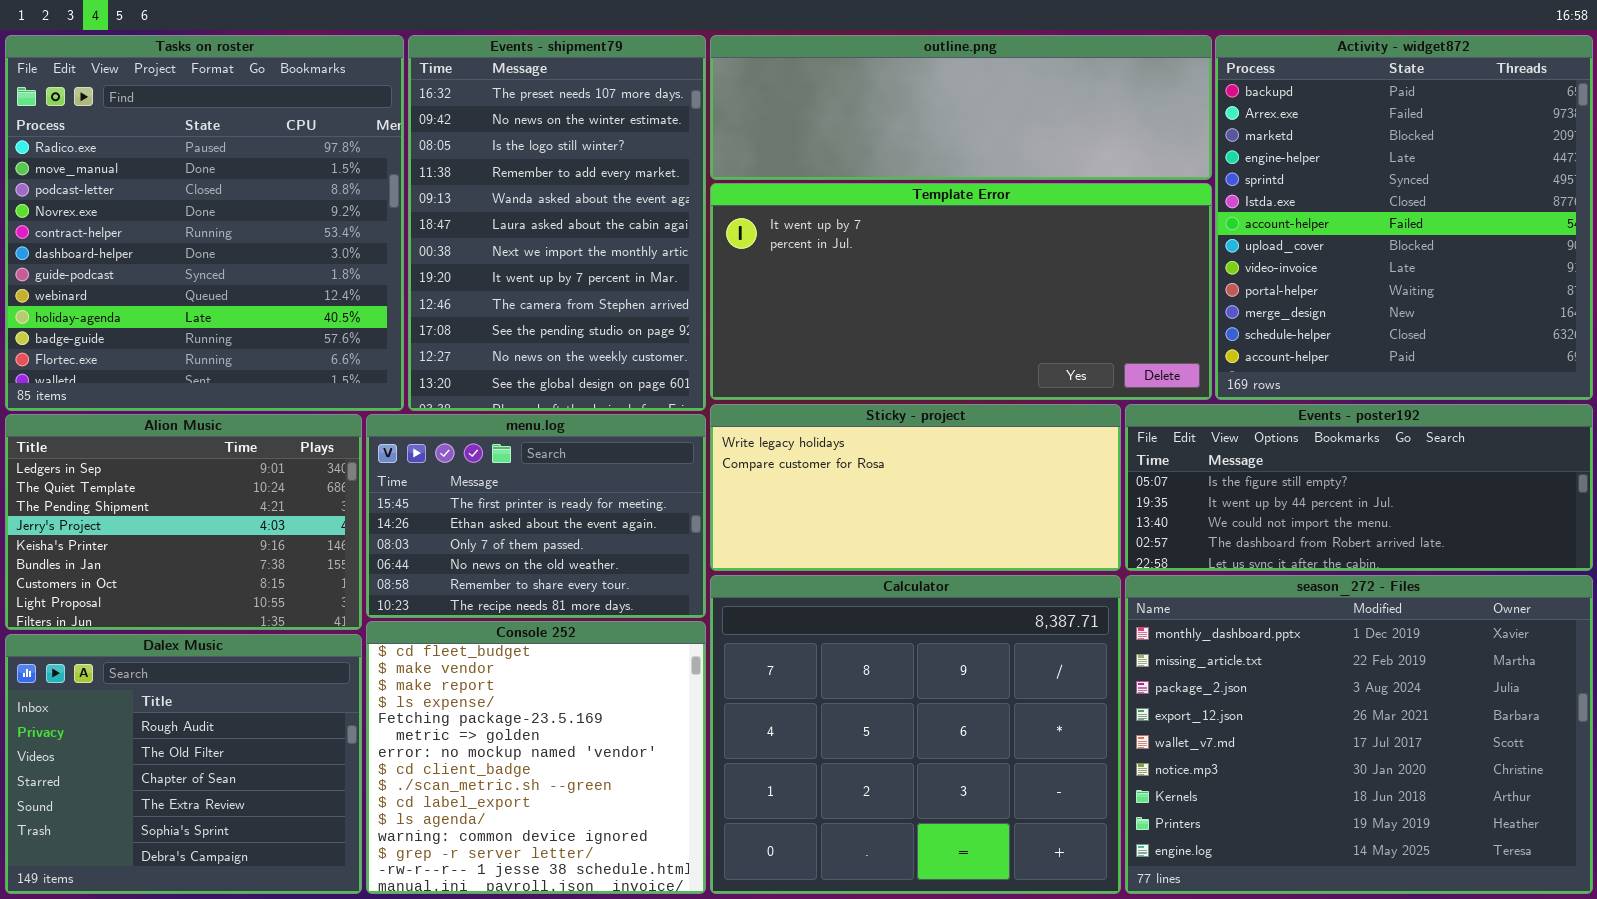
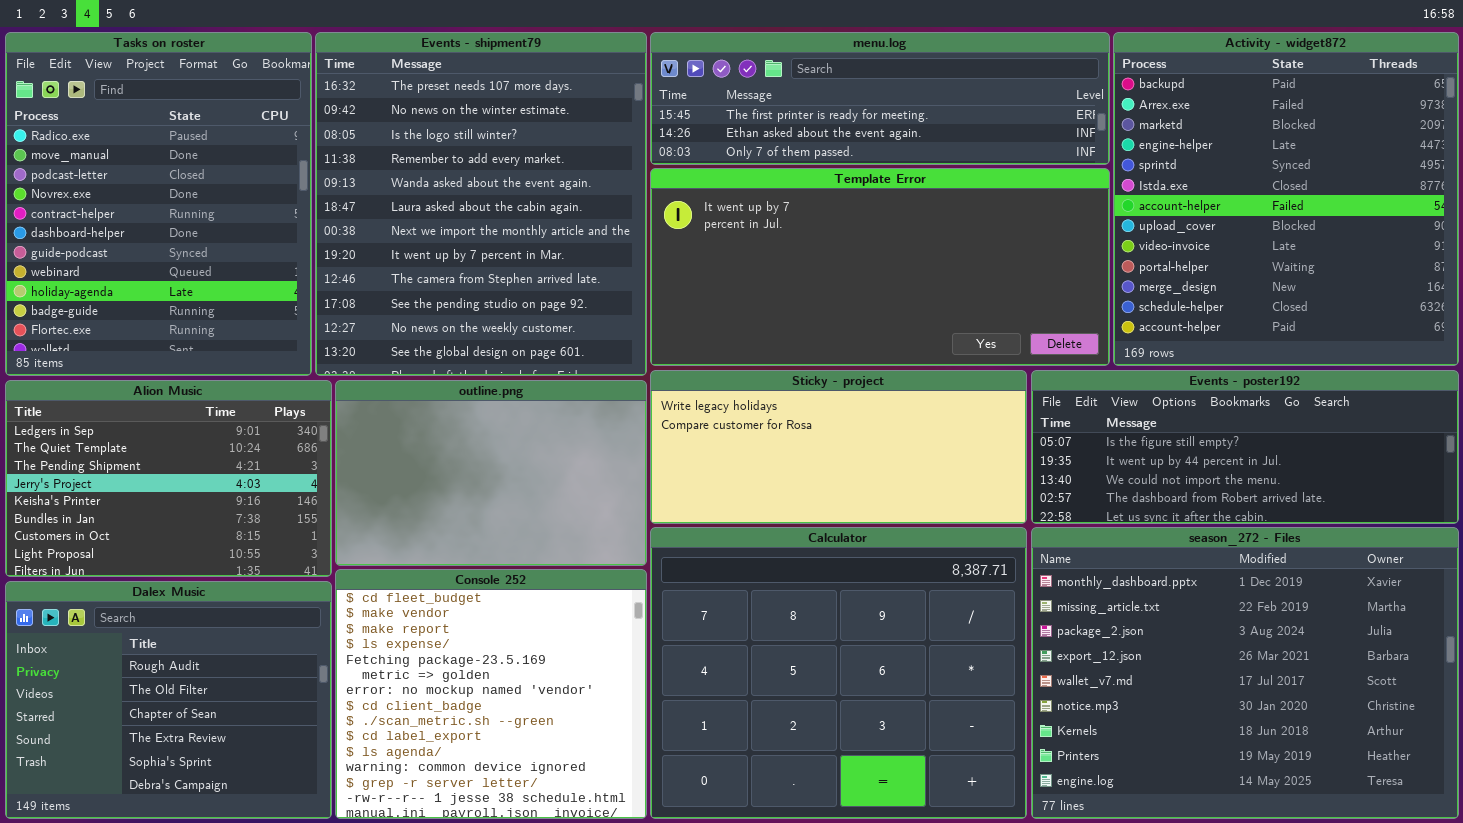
Tasks on roster: [5,35,404,411] -> [5,32,312,376], resized
Events - shipment79: [408,35,706,411] -> [315,32,647,376], resized
outline.png: [710,35,1212,180] -> [335,380,647,566], moved, resized
menu.log: [366,414,706,618] -> [650,32,1110,165], moved, resized

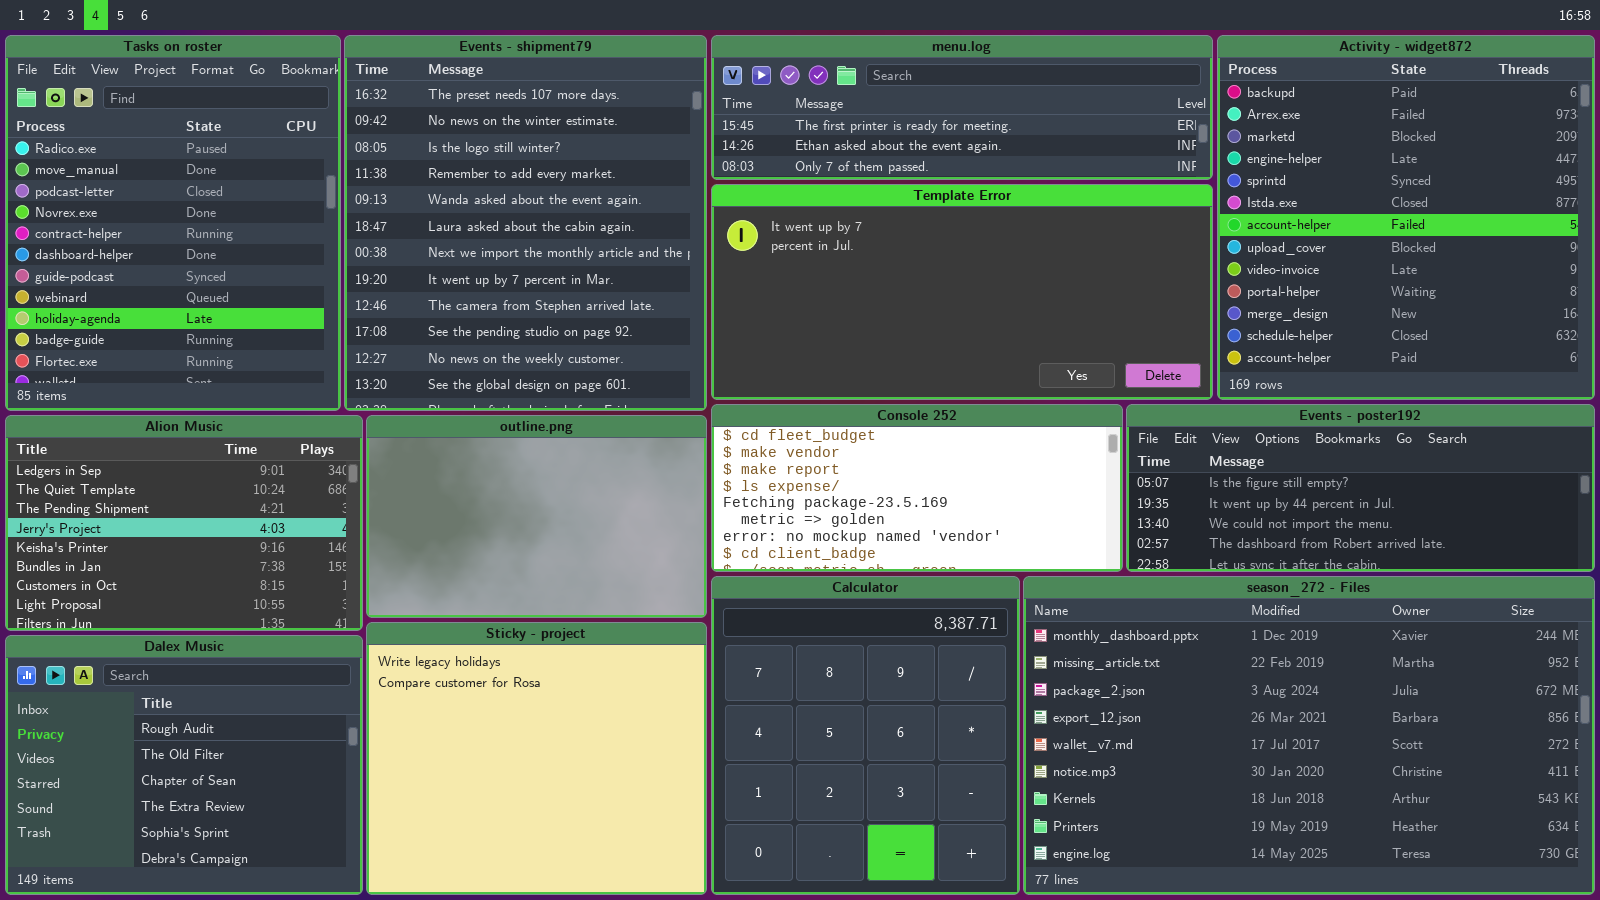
Sticky - project: [650,370,1027,524] -> [366,622,707,895], moved, resized
Calculator: [650,527,1027,819] -> [711,576,1020,895], resized
season_272 - Files: [1031,527,1459,819] -> [1023,576,1595,895], resized
Console 252: [335,569,647,819] -> [711,404,1123,572], moved, resized

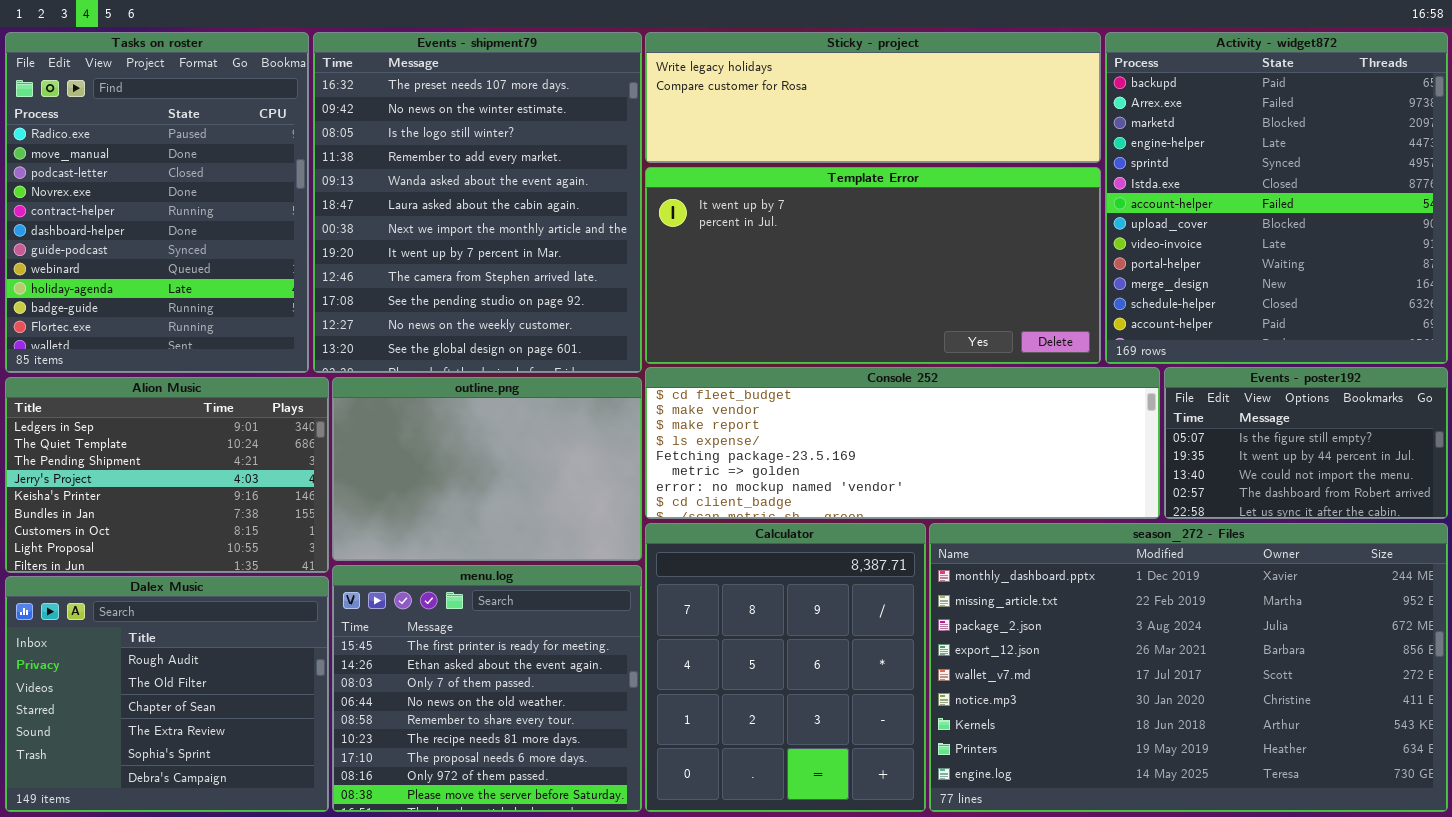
menu.log: [711,35,1213,180] -> [332,565,642,812], moved, resized
Console 252: [711,404,1123,572] -> [645,367,1160,519], resized
Events - poster192: [1126,404,1595,572] -> [1164,367,1448,519], resized
Sticky - project: [366,622,707,895] -> [645,32,1101,163], moved, resized

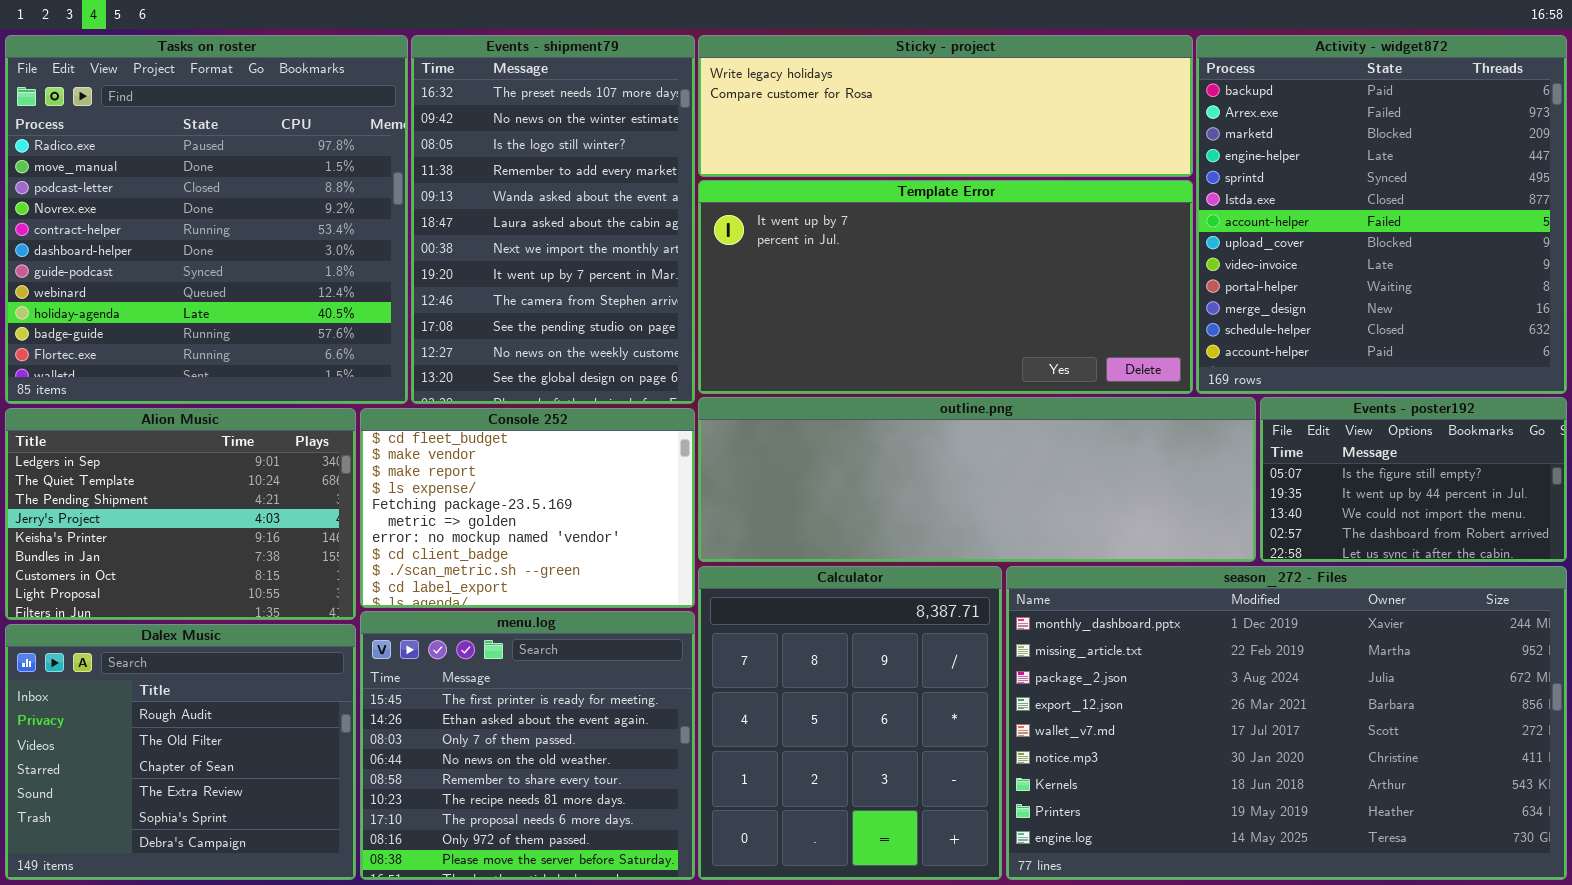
Tasks on roster: [5,32,309,373] -> [5,35,408,404], resized
Events - shipment79: [313,32,642,373] -> [411,35,695,404], resized
Console 252: [645,367,1160,519] -> [360,408,695,608], moved, resized
outline.png: [332,377,642,561] -> [698,397,1256,562], moved, resized

